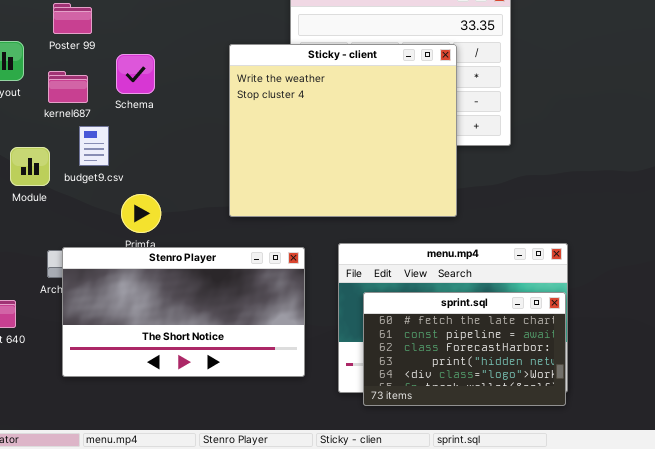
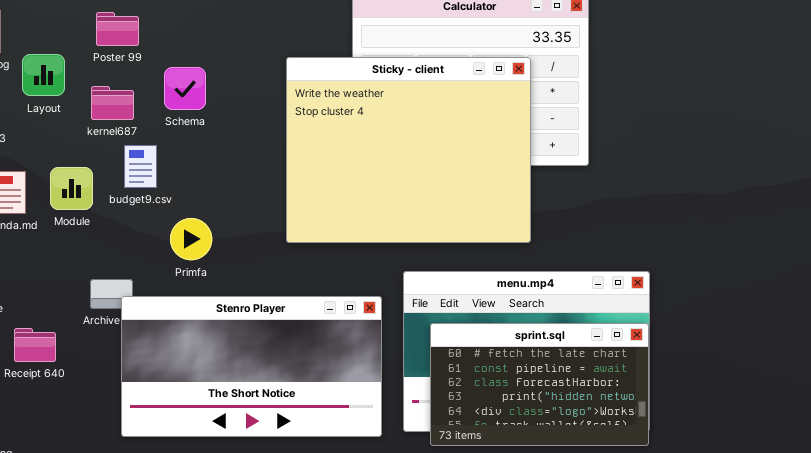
Stenro Player: [62,247,305,377] -> [121,296,382,437], moved

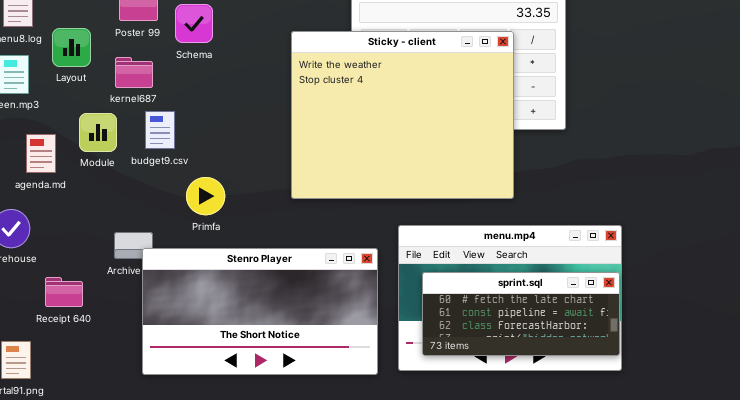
Schema: [164,67,206,110] -> [175,4,213,43], moved
Module: [50,167,93,210] -> [79,113,117,152], moved
sprint.sql: [430,323,649,446] -> [422,272,620,356], resized

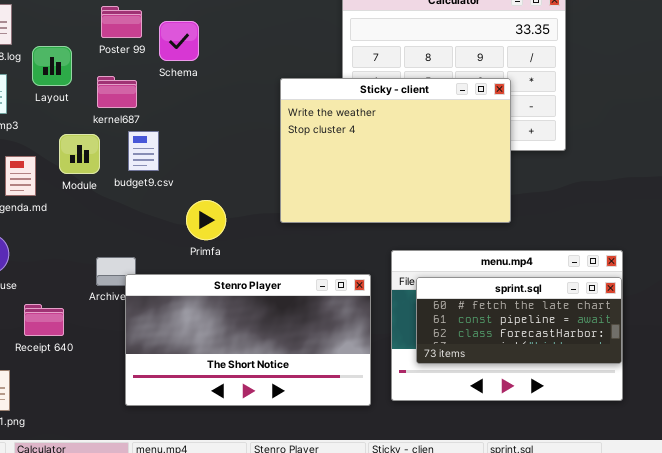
Sticky - client: [291,31,514,199] -> [280,78,511,223], resized
Primfa: [186,177,225,215] -> [186,200,226,240], moved
sprint.sql: [422,272,620,356] -> [416,277,622,364], moved

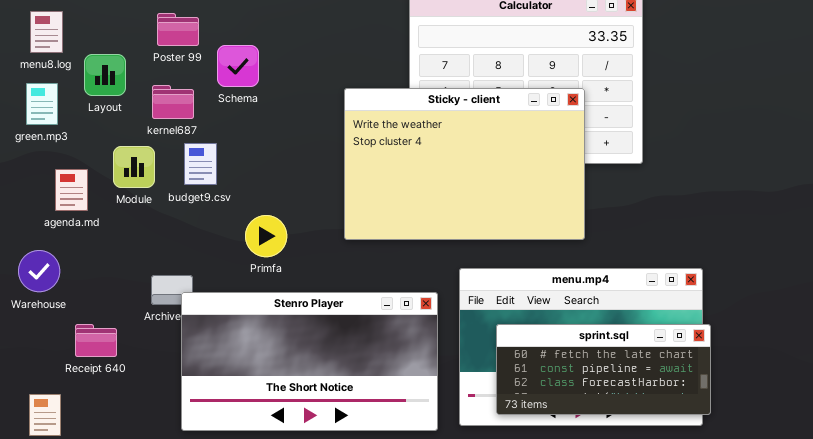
Schema: [159,21,199,61] -> [217,45,259,87], moved
sprint.sql: [416,277,622,364] -> [496,324,711,415], moved

